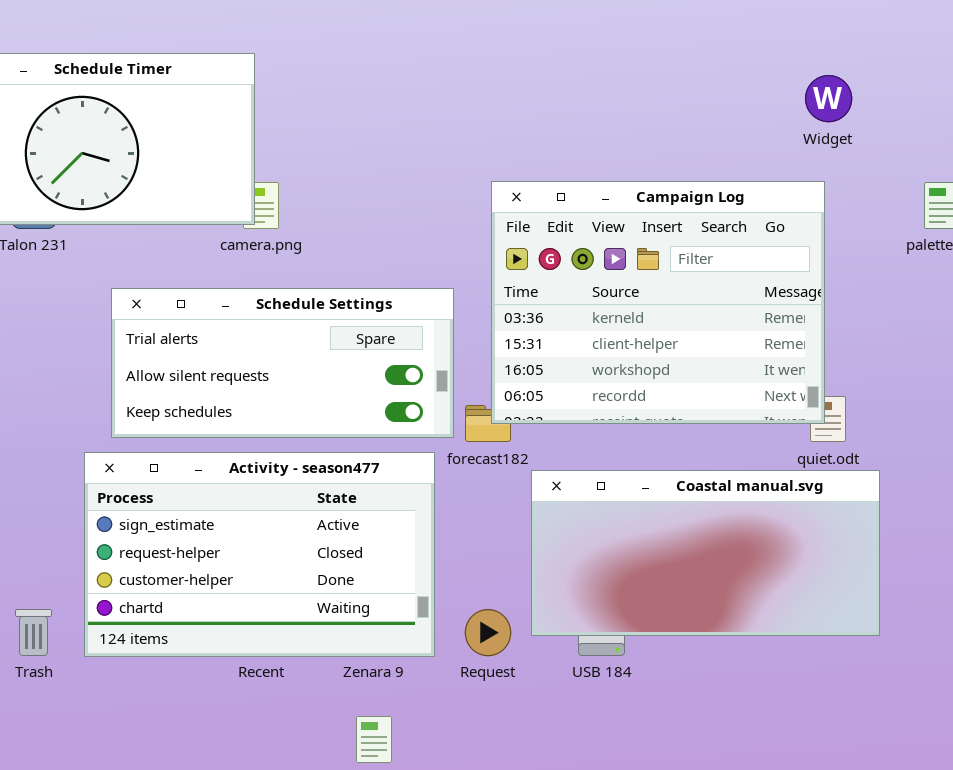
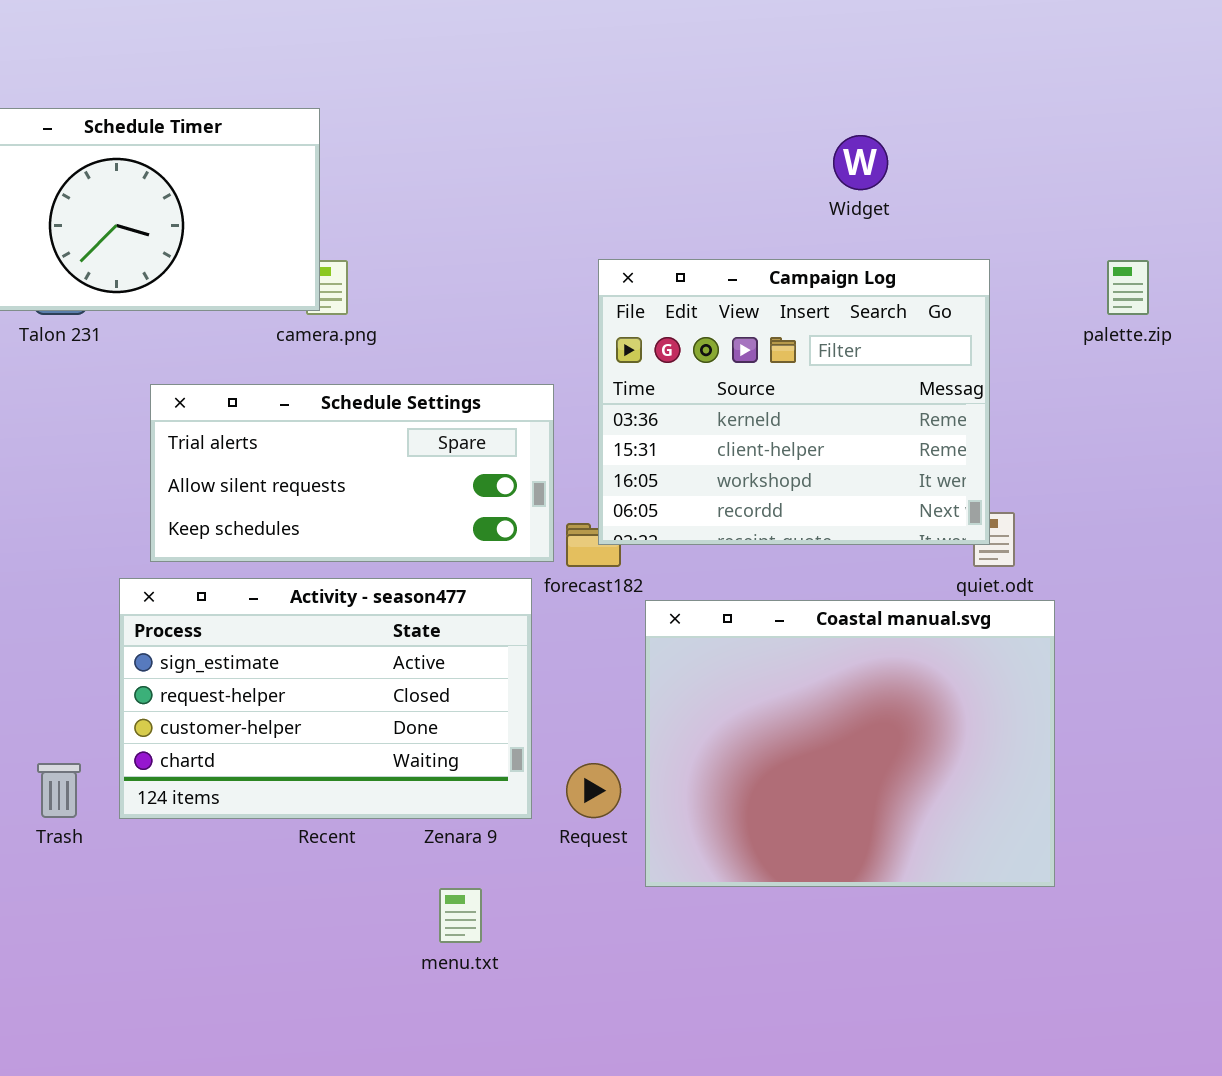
Widget: [805,75,852,122] -> [833,135,888,190], moved
Coastal manual.svg: [531,470,880,636] -> [645,600,1055,887], resized

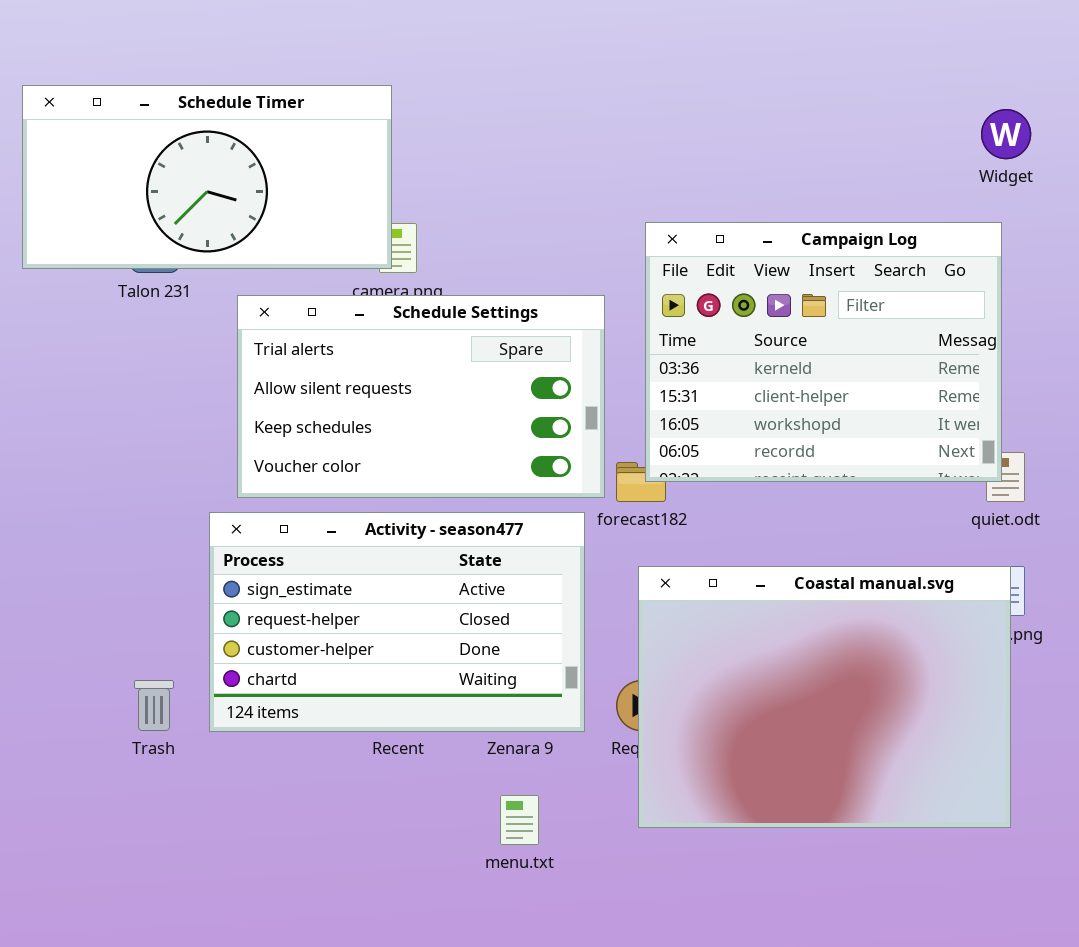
Widget: [833,135,888,190] -> [981,109,1031,159], moved
Schedule Settings: [150,384,554,562] -> [237,295,605,498], resized
Coastal manual.svg: [645,600,1055,887] -> [638,566,1011,828], moved

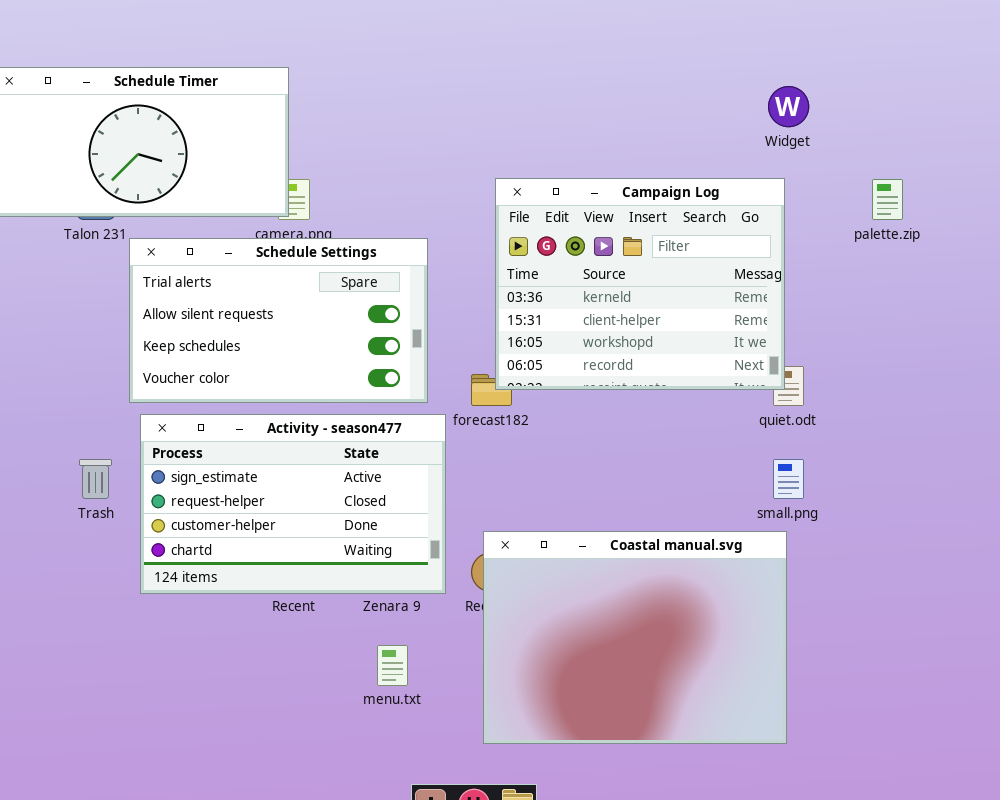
Schedule Settings: [237,295,605,498] -> [129,238,428,403], moved
Coastal manual.svg: [638,566,1011,828] -> [483,531,787,744], moved
Trash: [134,680,174,731] -> [79,459,112,499], moved

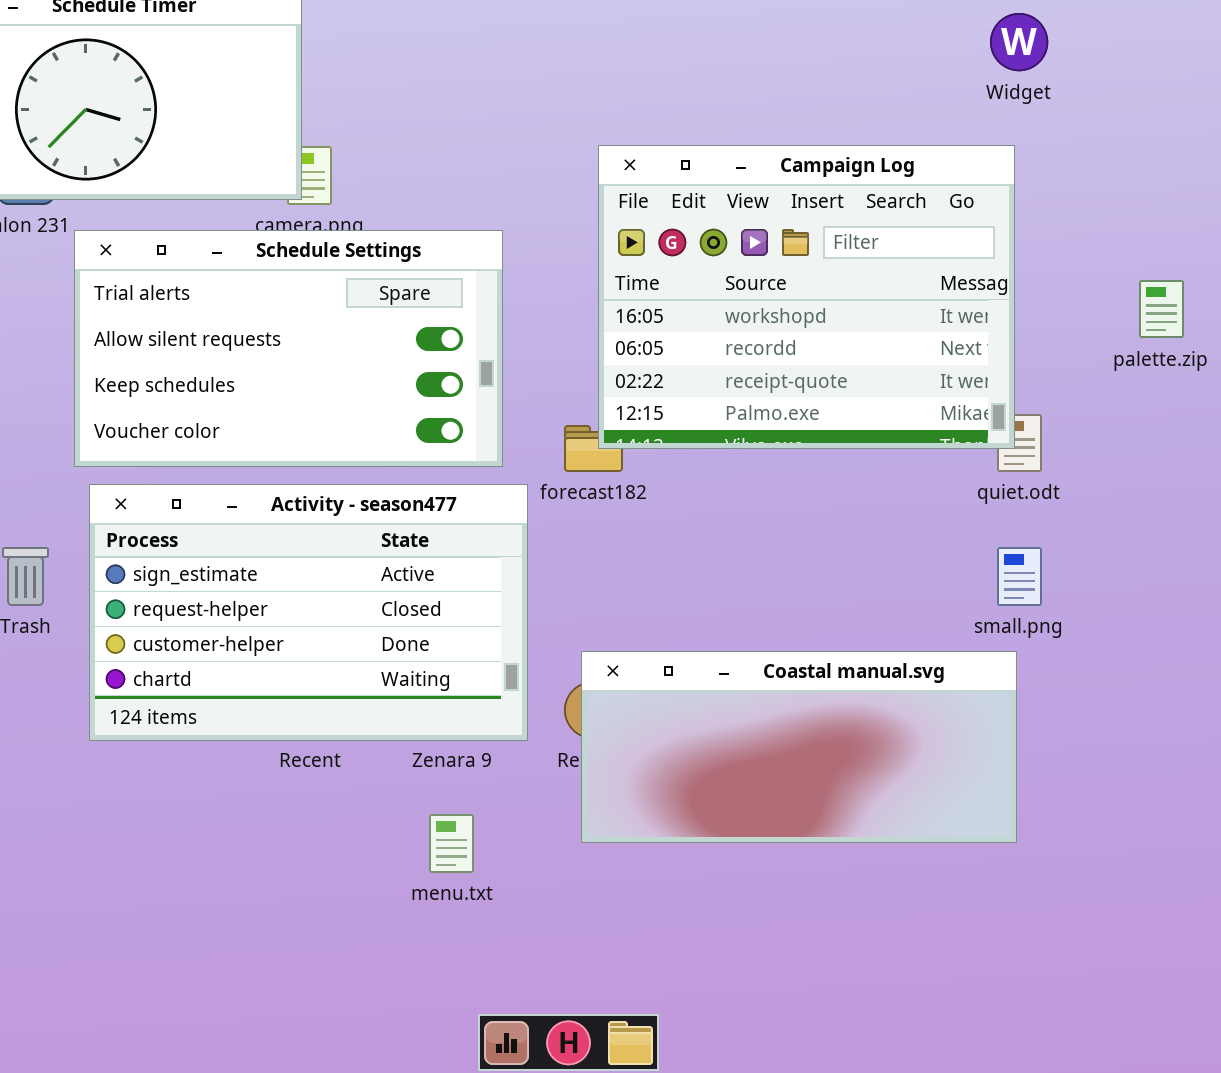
Campaign Log: [495,178,785,390] -> [598,145,1015,449], scrolled down 2 rows
palette.zip: [872,179,903,220] -> [1139,280,1184,338], moved
Coastal manual.svg: [483,531,787,744] -> [581,651,1017,843], resized

